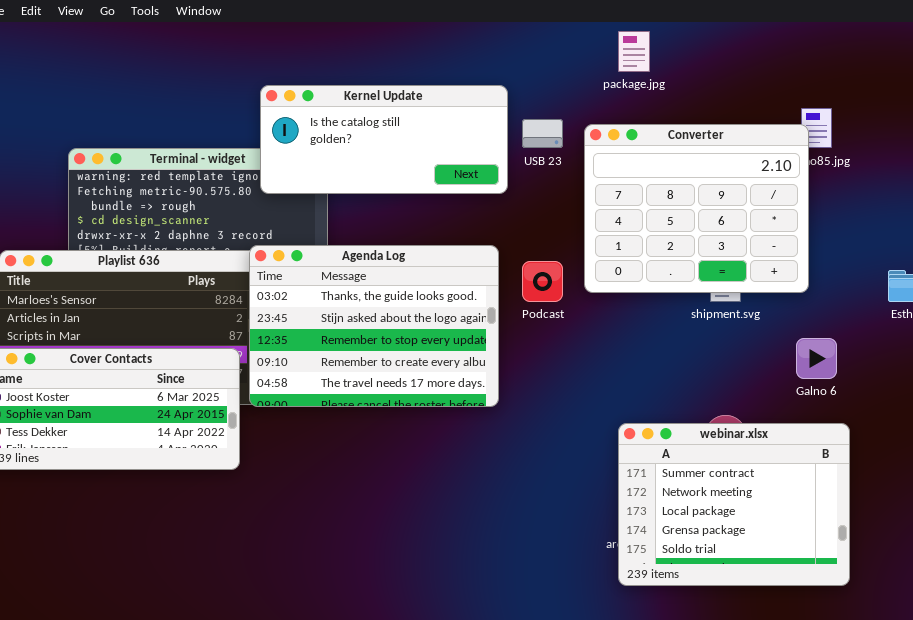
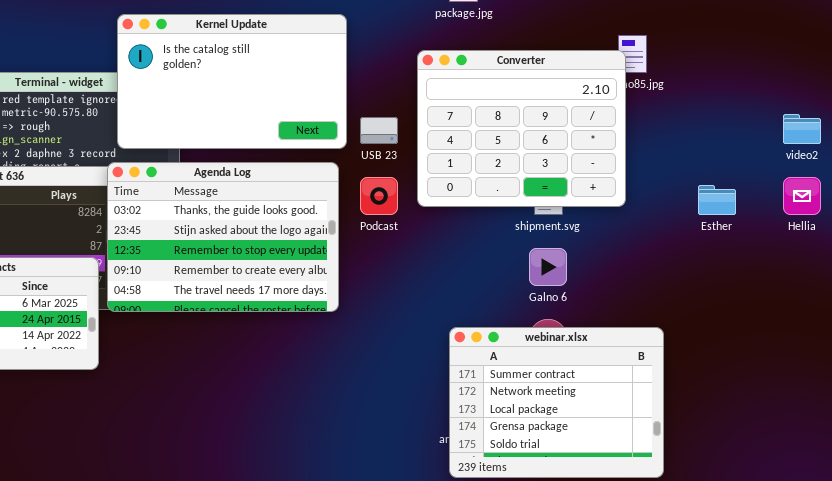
Kernel Update: [260,85,508,194] -> [117,14,347,149], resized
USB 23: [522,119,563,148] -> [360,117,398,144], moved
Galno 6: [796,338,837,379] -> [529,248,567,286], moved

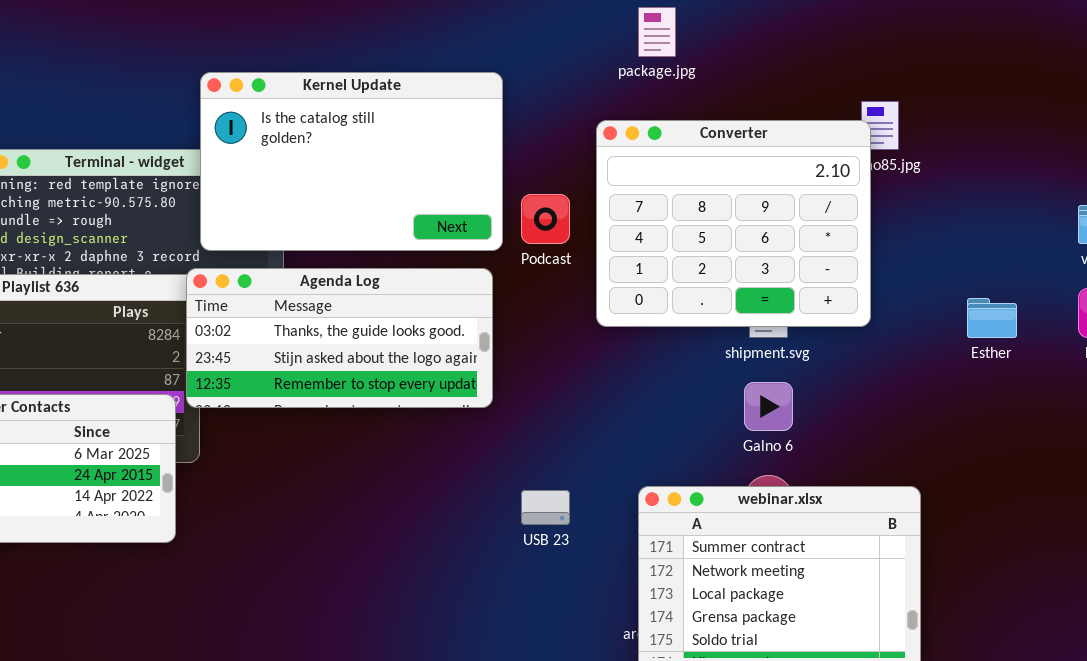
USB 23: [360,117,398,144] -> [521,490,570,525], moved
Agenda Log: [107,162,339,312] -> [186,268,493,408], resized
Podcast: [360,177,398,215] -> [521,194,570,244], moved

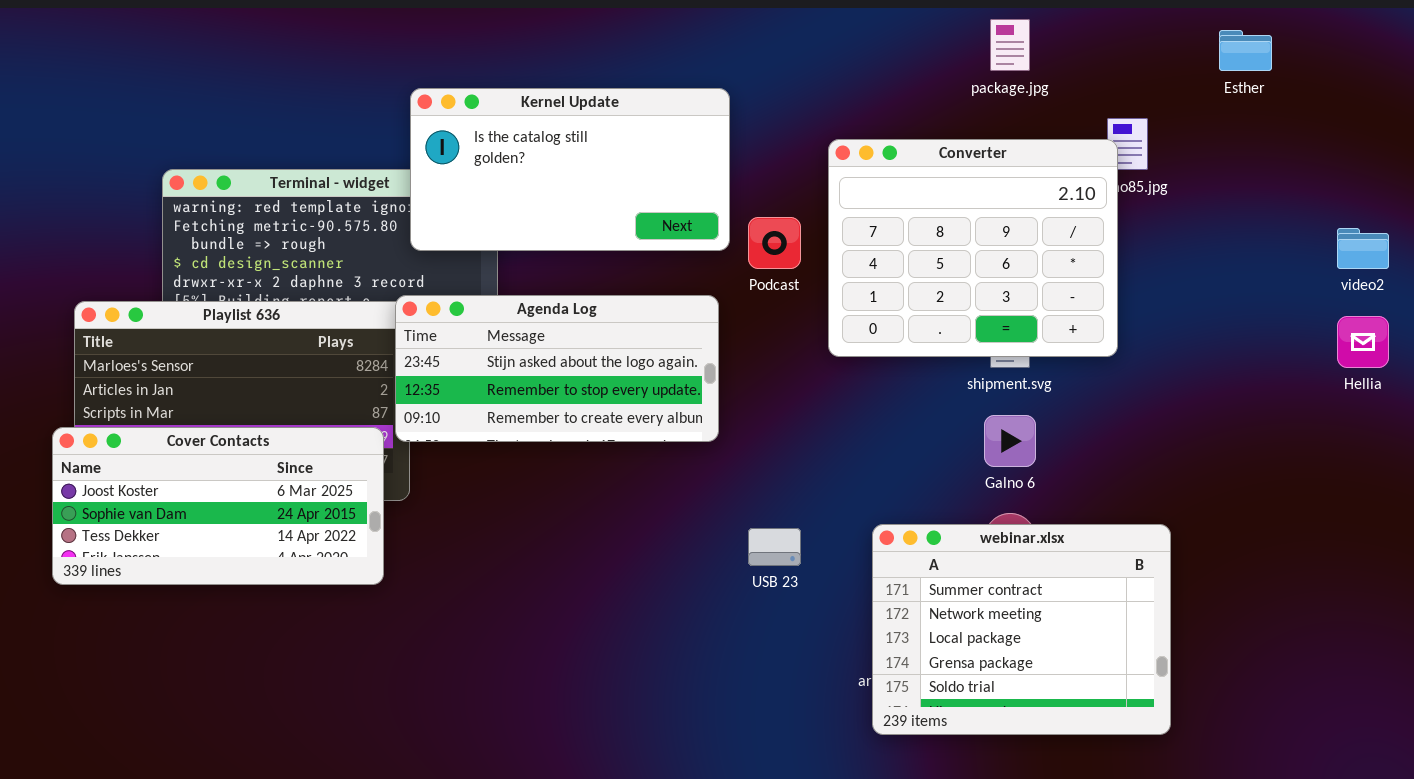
package.jpg: [638,7,676,57] -> [990,19,1030,71], moved
Kernel Update: [200,72,503,251] -> [410,88,730,251], resized
Agenda Log: [186,268,493,408] -> [395,295,719,442], scrolled down 1 row
Esther: [967,298,1017,338] -> [1219,30,1272,71], moved

